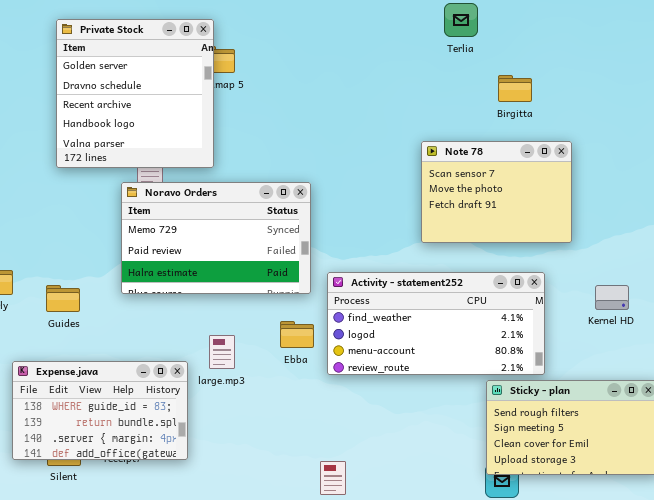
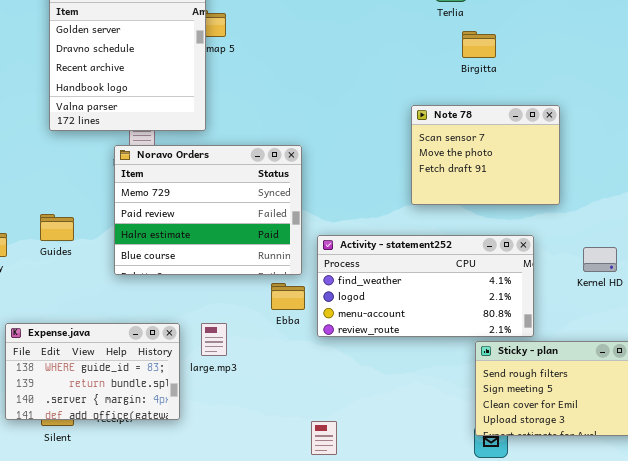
Birgitta: [498,75,532,102] -> [462,31,496,58], moved
Noravo Orders: [121,182,311,294] -> [114,145,302,275], resized
Guides: [46,285,80,312] -> [40,214,74,241], moved
large.mp3: [209,335,235,369] -> [201,323,227,356], moved

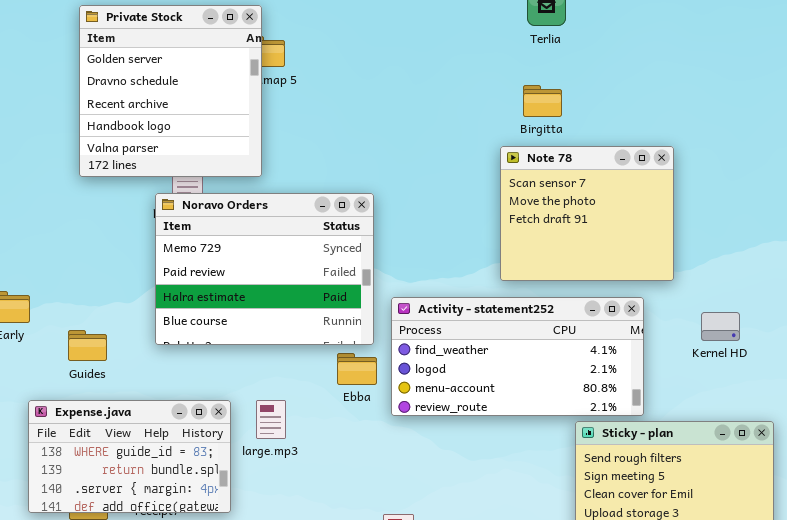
Birgitta: [462,31,496,58] -> [523,85,562,117], moved
Note 78: [411,105,560,205] -> [500,146,674,281], resized
Guides: [40,214,74,241] -> [68,330,107,361], moved

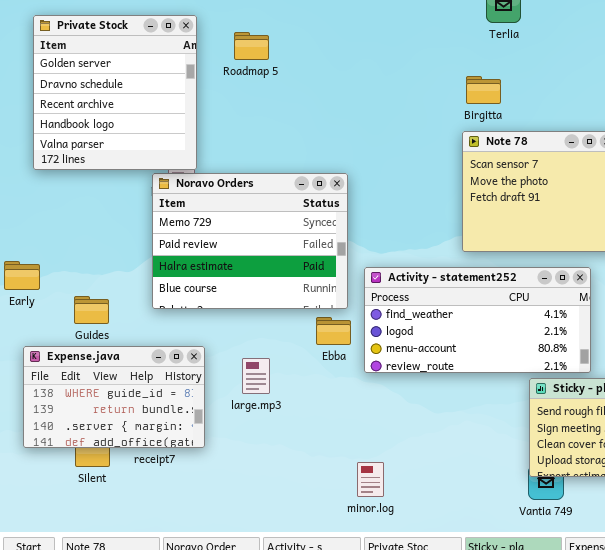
Private Stock: [79,5,262,177] -> [33,15,197,170], moved
Birgitta: [523,85,562,117] -> [466,76,501,104], moved
Expense.java: [28,400,231,513] -> [23,346,205,448], moved

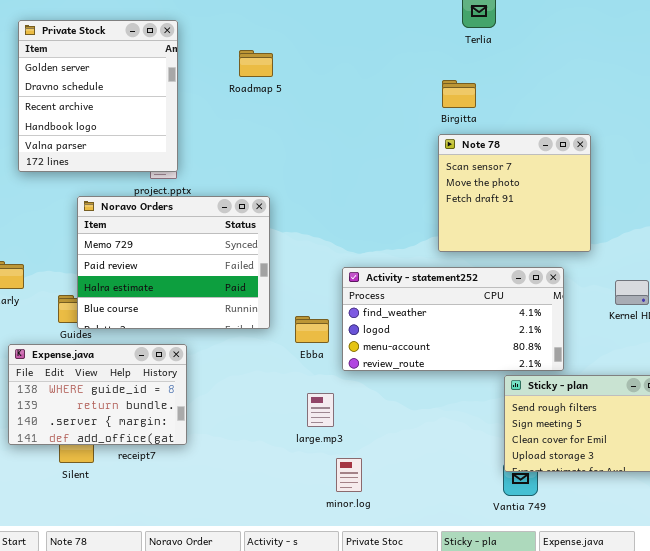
Roadmap 5: [234,32,269,60] -> [239,50,273,77], moved
Noravo Orders: [152,173,348,309] -> [77,196,270,329], moved
large.mp3: [242,358,270,394] -> [307,393,334,427], moved

